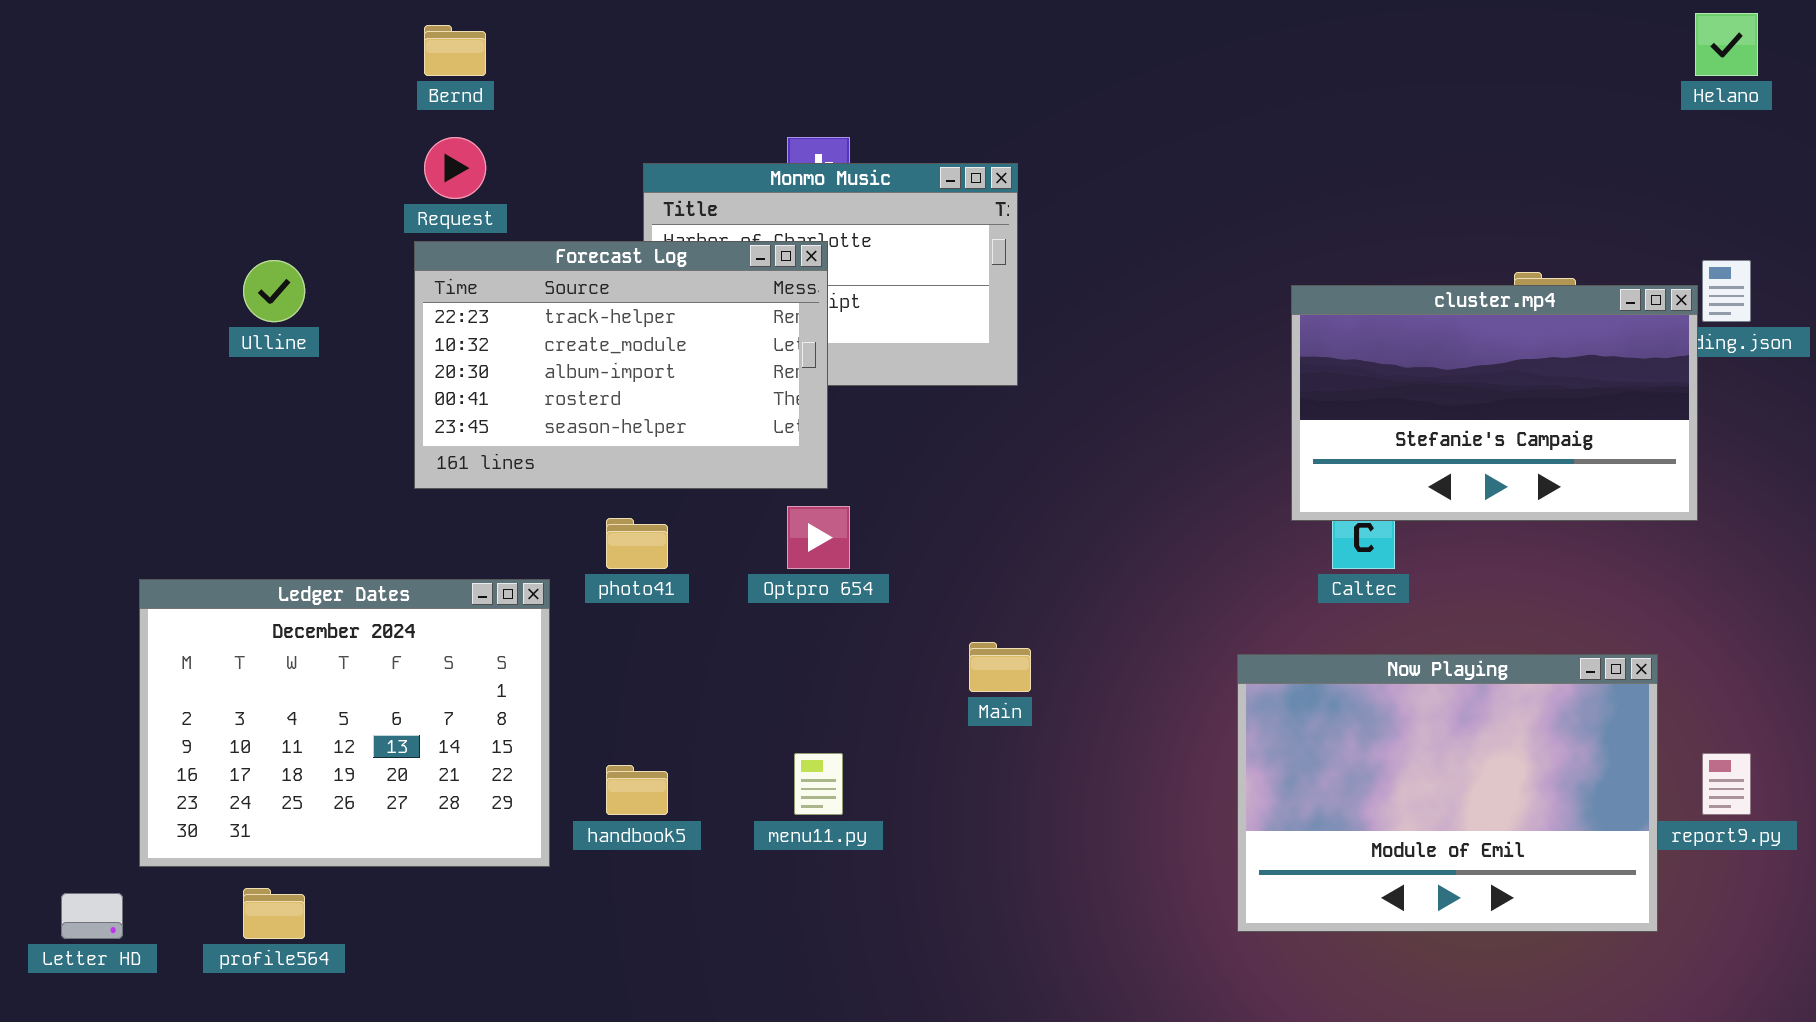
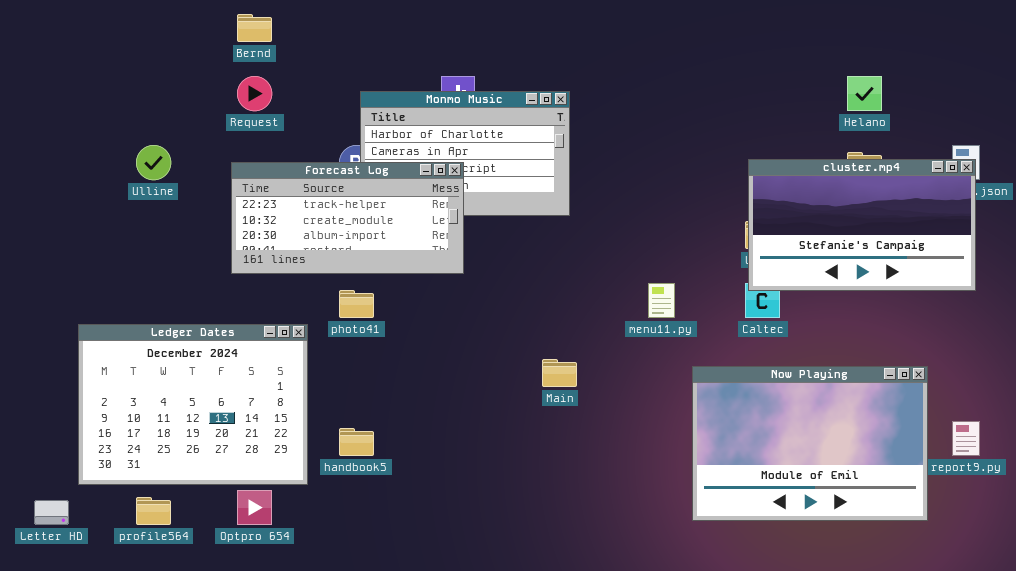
Helano: [1695,13,1758,76] -> [847,76,882,111], moved
Forecast Log: [414,241,828,489] -> [231,162,464,274], resized
cluster.mp4: [1291,285,1698,521] -> [748,159,976,291], moved
Optpro 654: [787,506,850,569] -> [237,490,272,525], moved
menu11.py: [794,753,843,815] -> [648,283,675,318], moved

